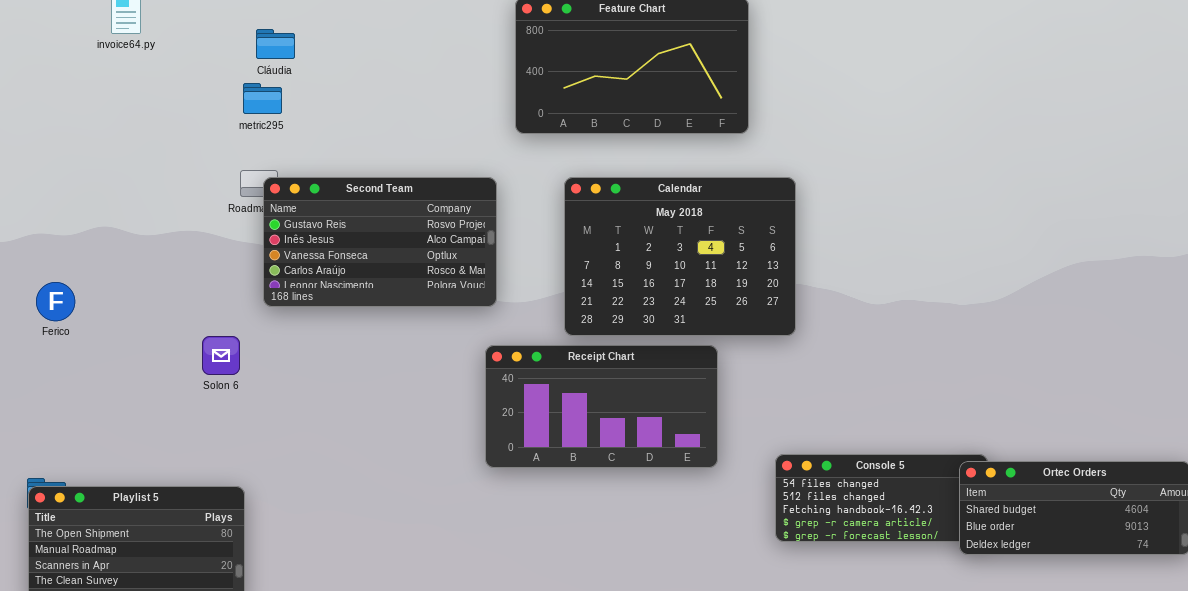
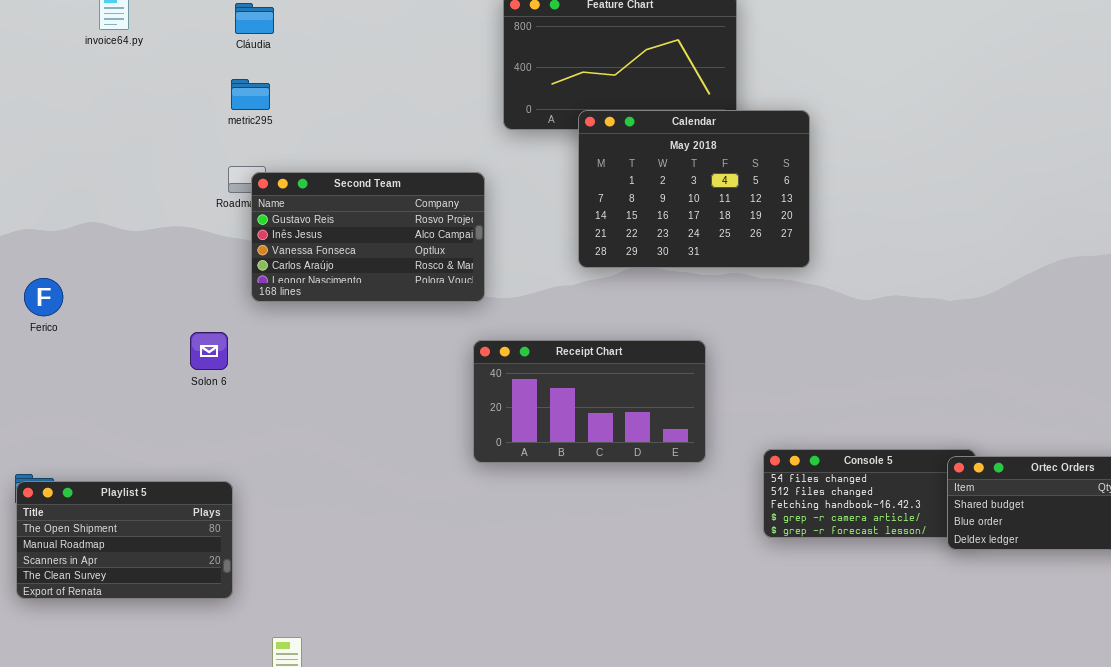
Cláudia: [256,29,295,59] -> [235,3,274,34], moved
Calendar: [564,177,796,336] -> [578,110,810,268], moved

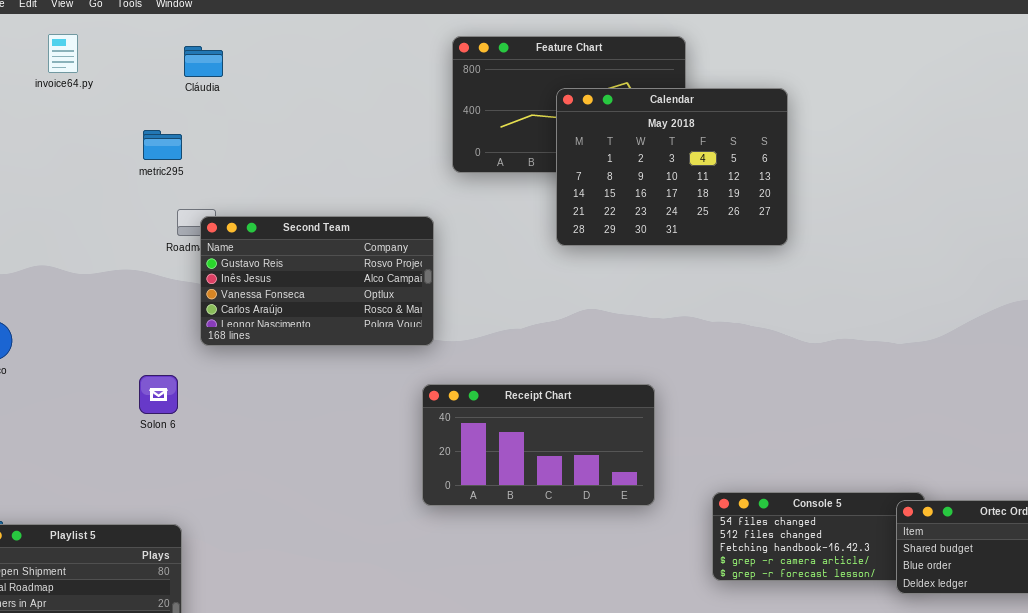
metric295: [231,79,270,110] -> [143,130,182,160], moved
Calendar: [578,110,810,268] -> [556,88,788,246], moved

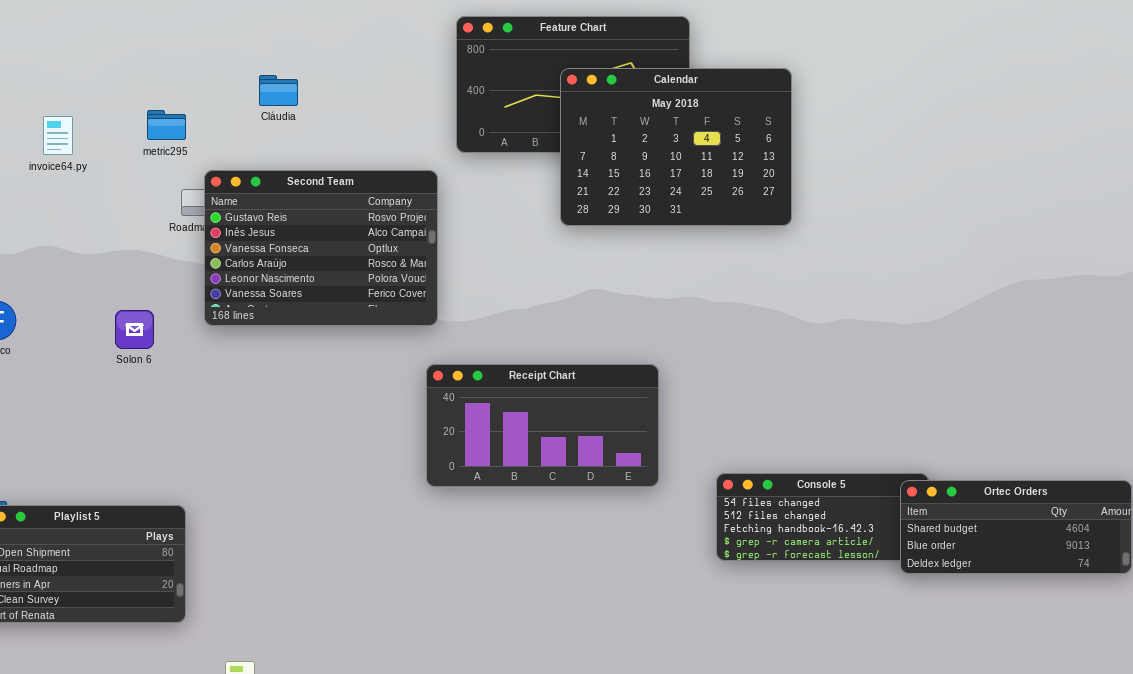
invoice64.py: [48,34,78,73] -> [43,116,73,155], moved
Cláudia: [184,46,223,77] -> [259,75,298,106], moved
Second Team: [200,216,434,346] -> [204,170,438,326], resized
Solon 6: [139,375,178,414] -> [115,310,154,349], moved

